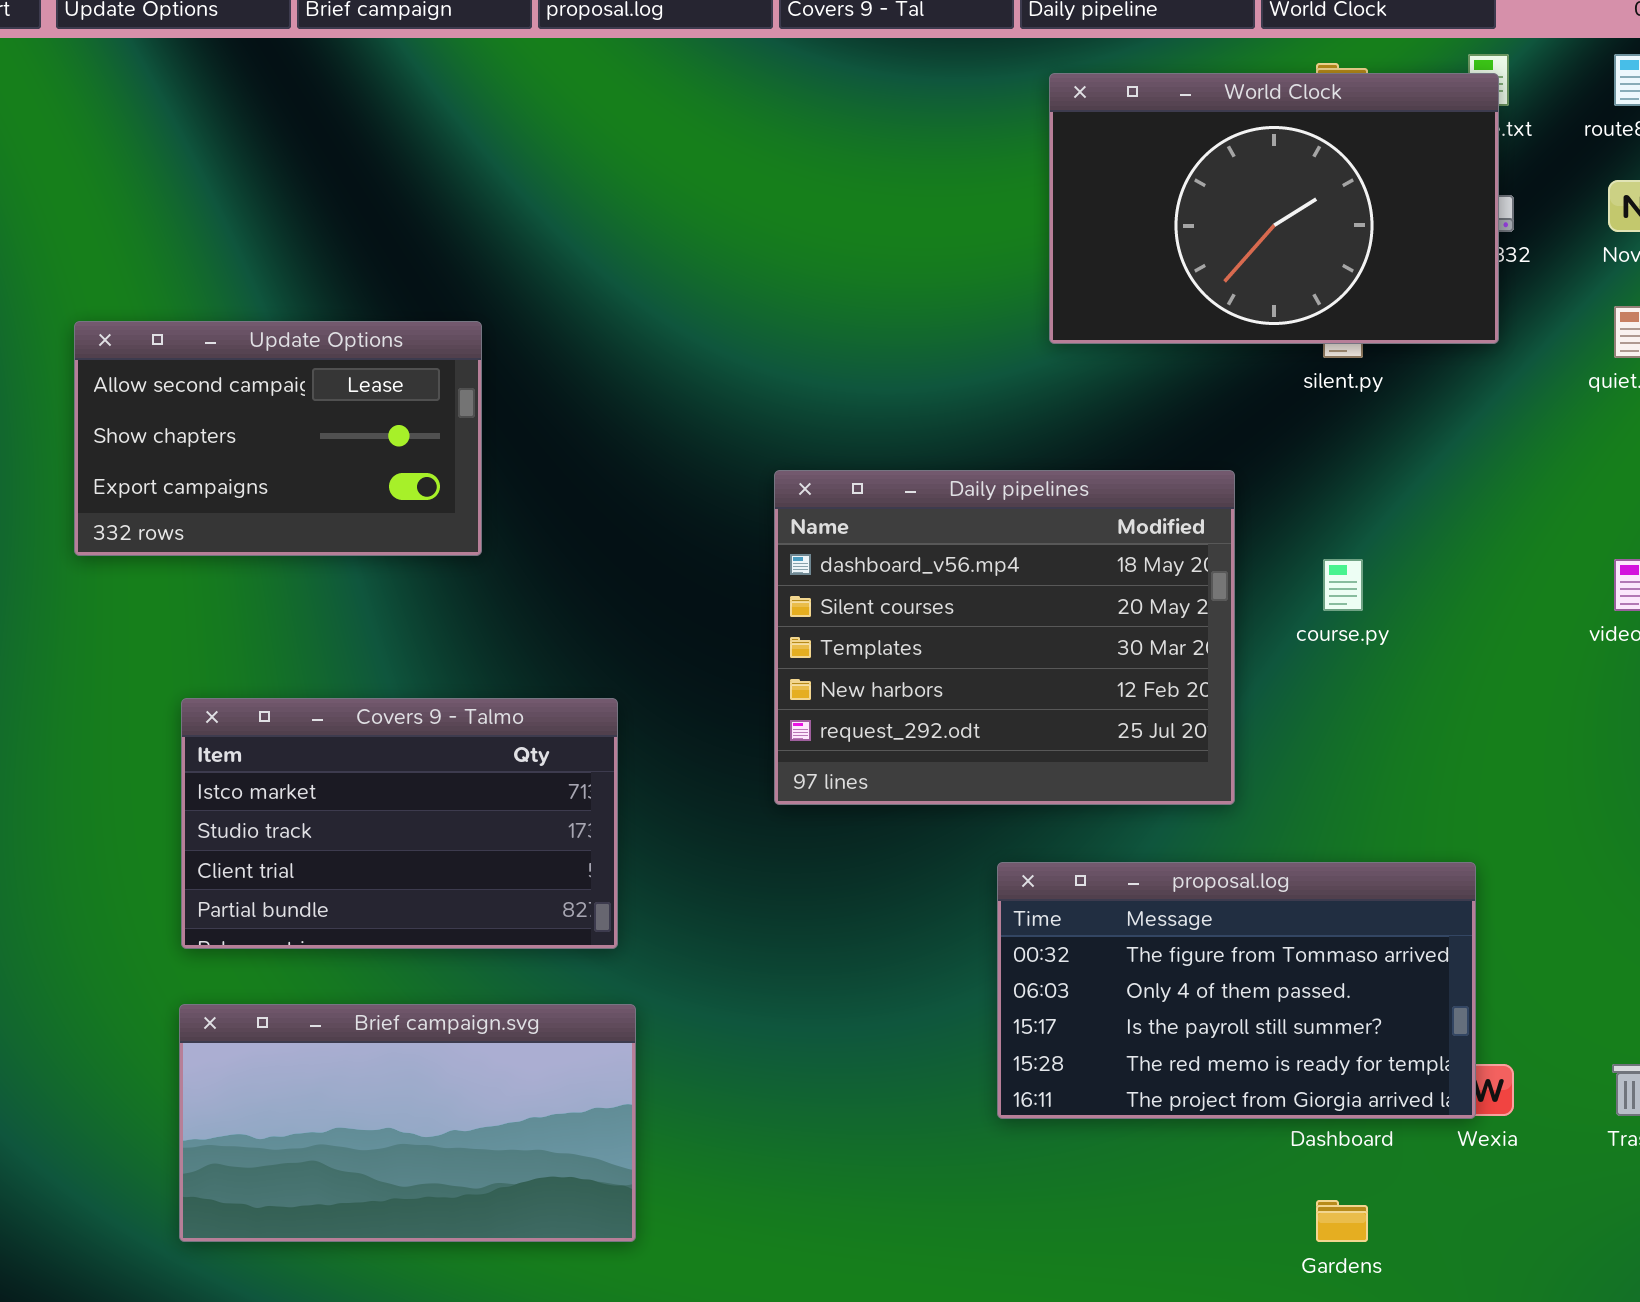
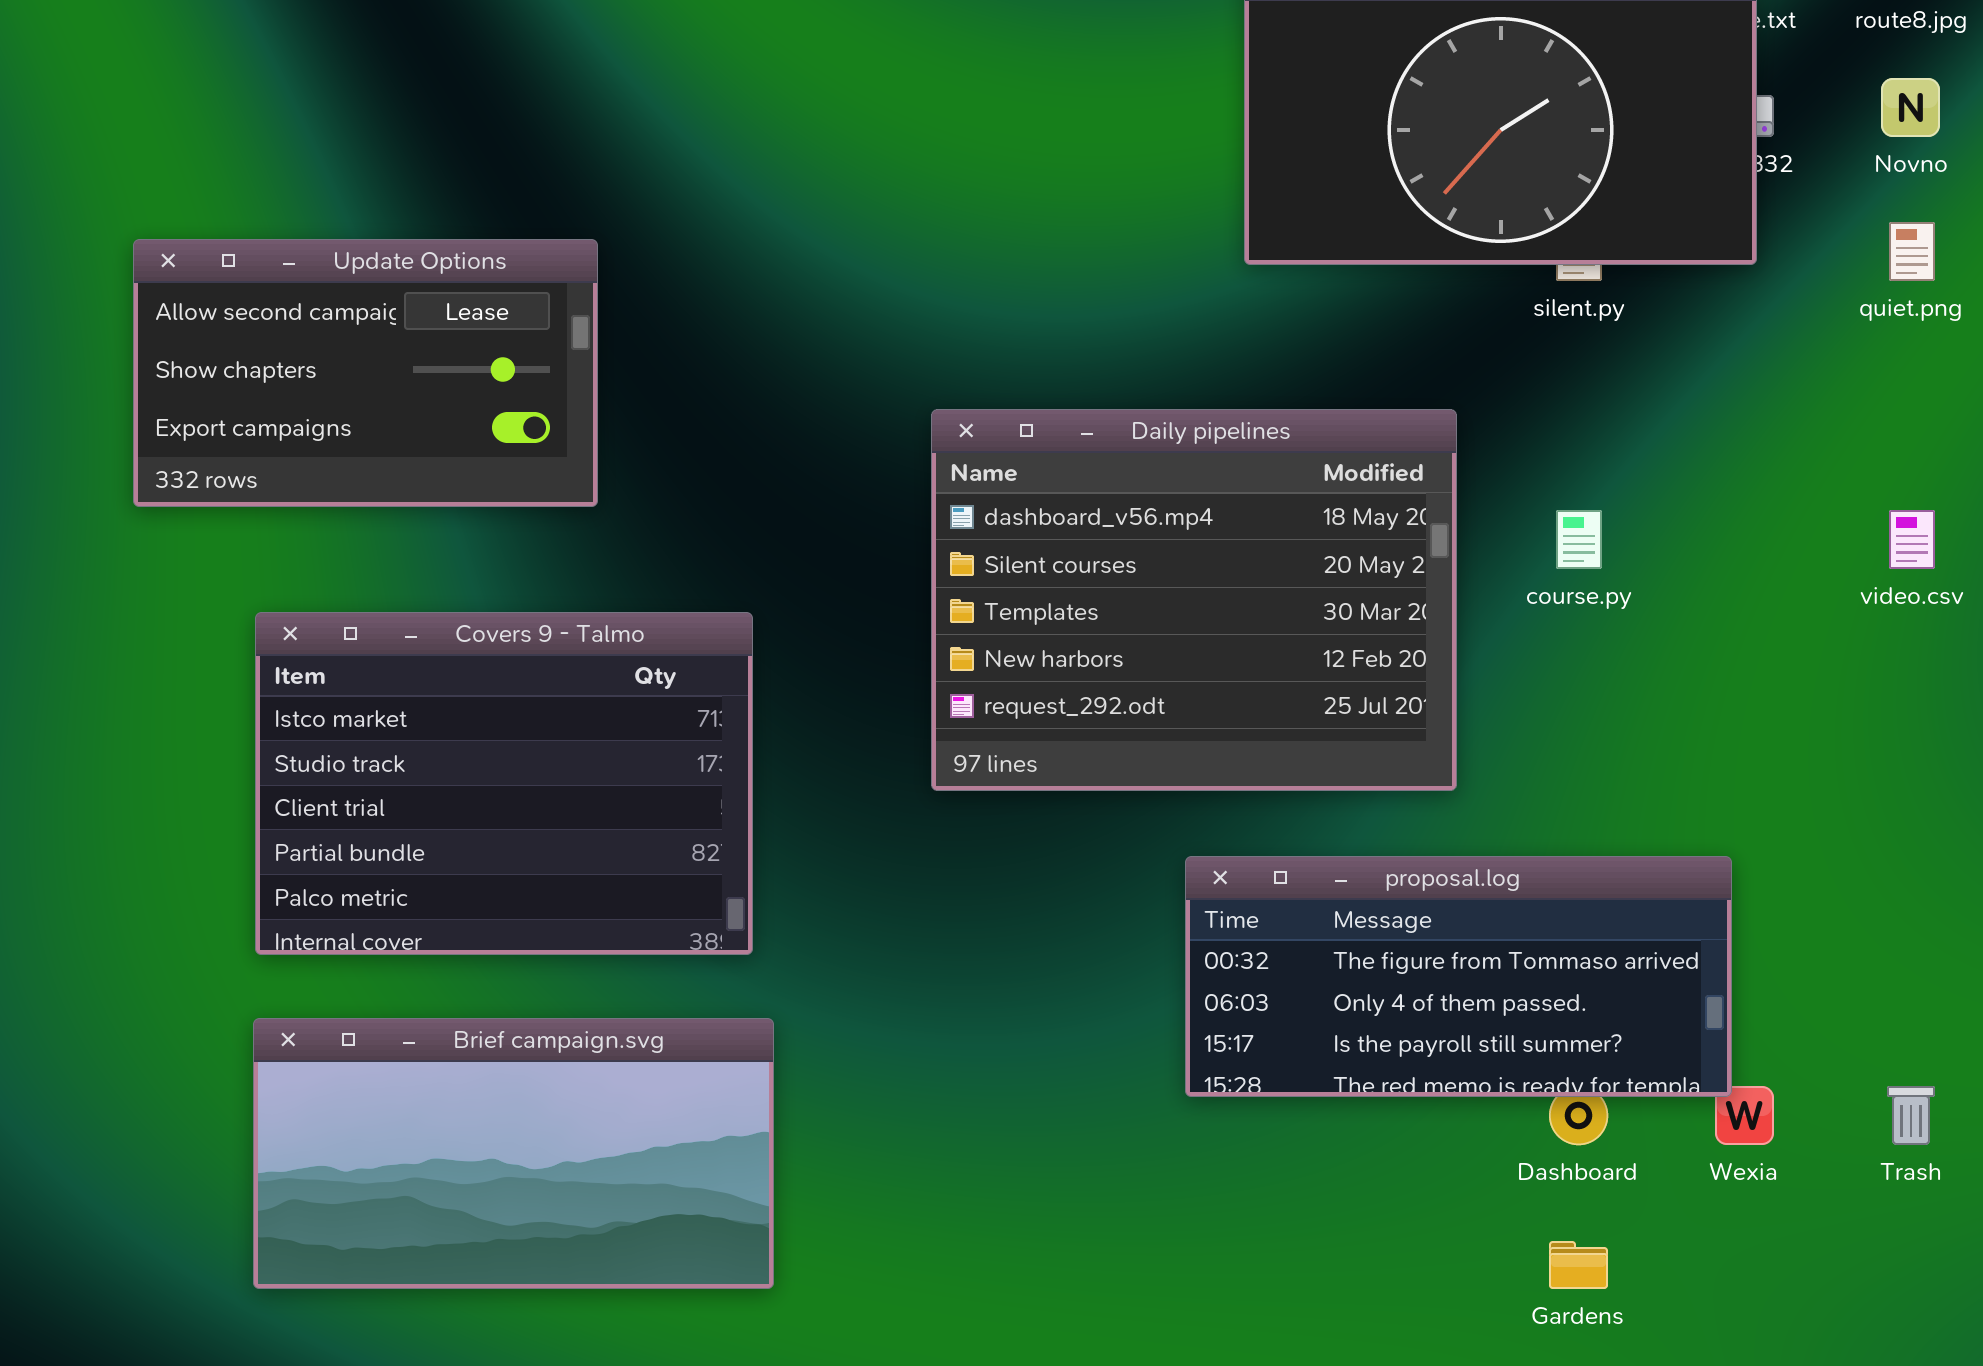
Covers 9 - Talmo: [181,698,618,949] -> [255,612,753,955], resized
proposal.log: [997,862,1476,1119] -> [1185,856,1732,1097], resized

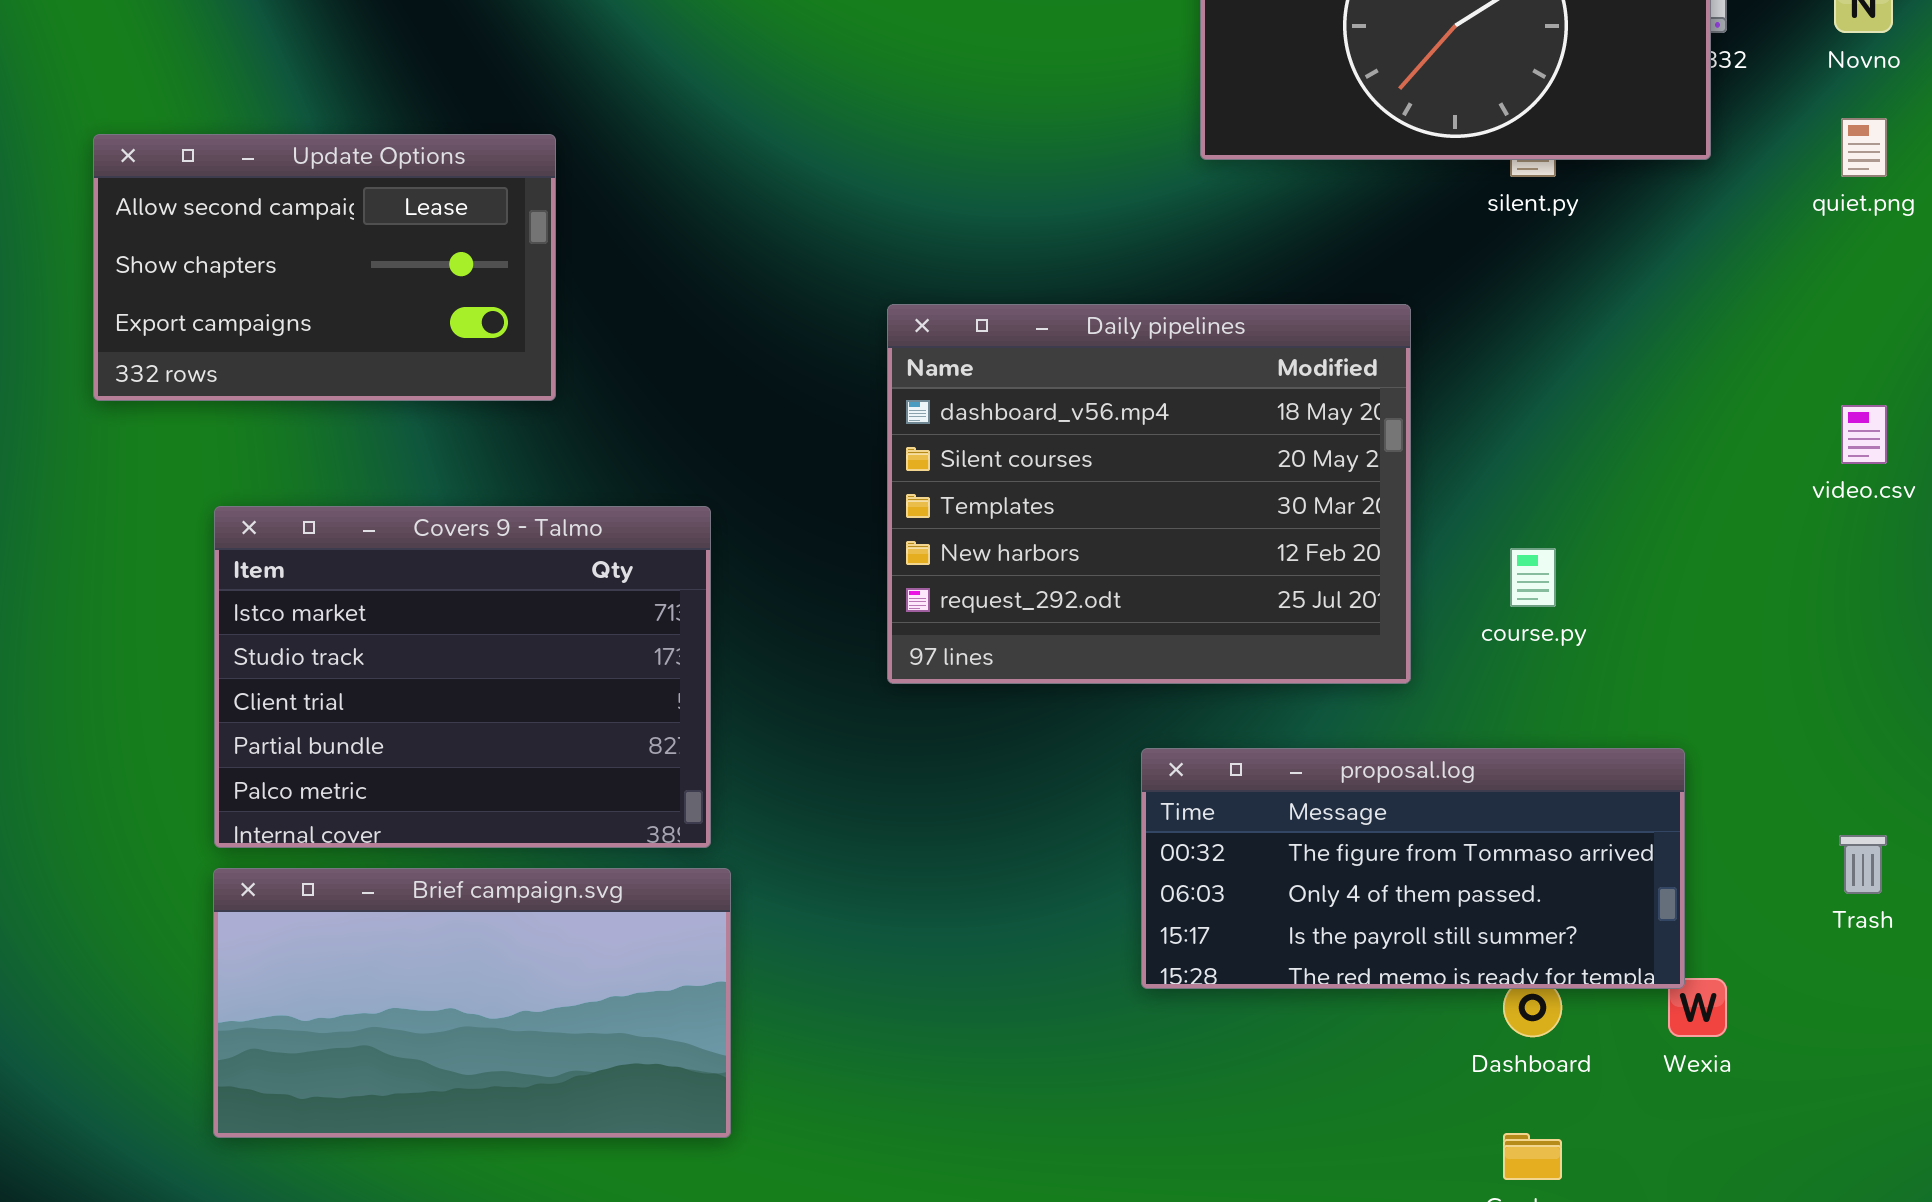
course.py: [1556,510,1602,569] -> [1510,548,1556,607], moved
Brief campaign.svg: [253,1018,774,1289] -> [213,868,731,1138], moved
Trash: [1887,1086,1935,1145] -> [1839,835,1887,894], moved

